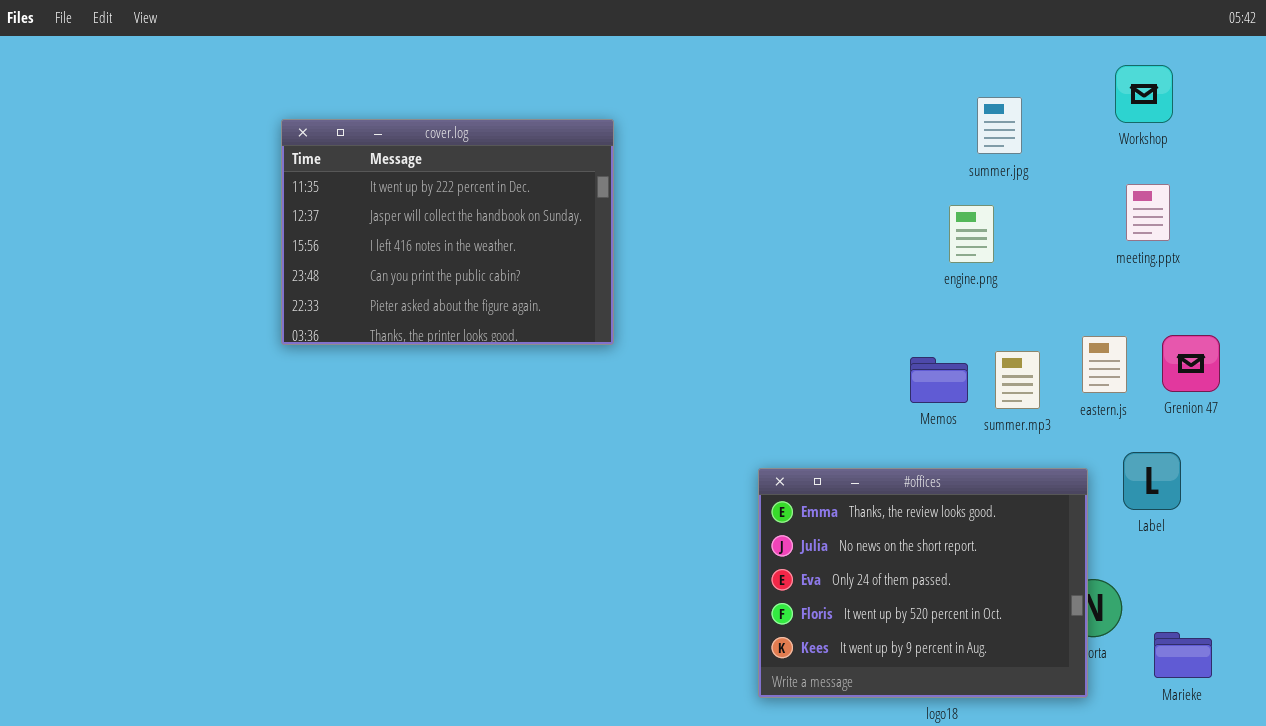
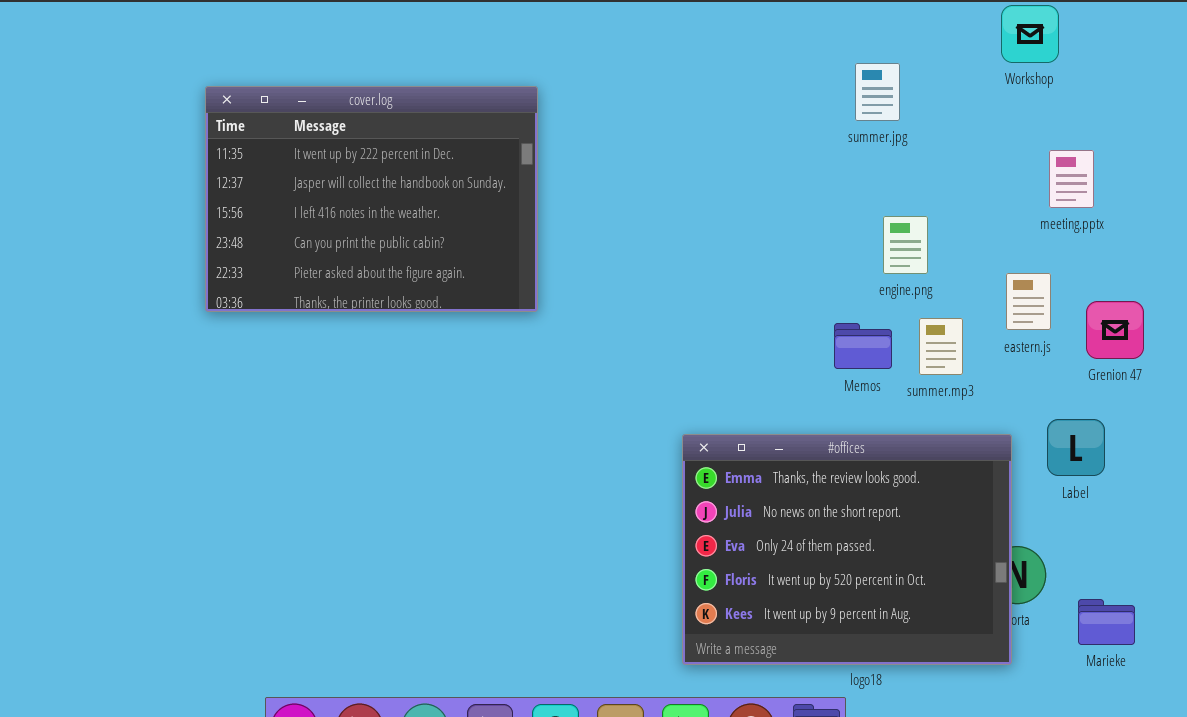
Workshop: [1115,65,1173,123] -> [1001,5,1059,63], moved
summer.jpg: [977,97,1022,154] -> [855,63,900,121], moved
engine.png: [949,205,994,263] -> [883,216,928,274], moved
eastern.js: [1082,336,1127,393] -> [1006,273,1051,330], moved

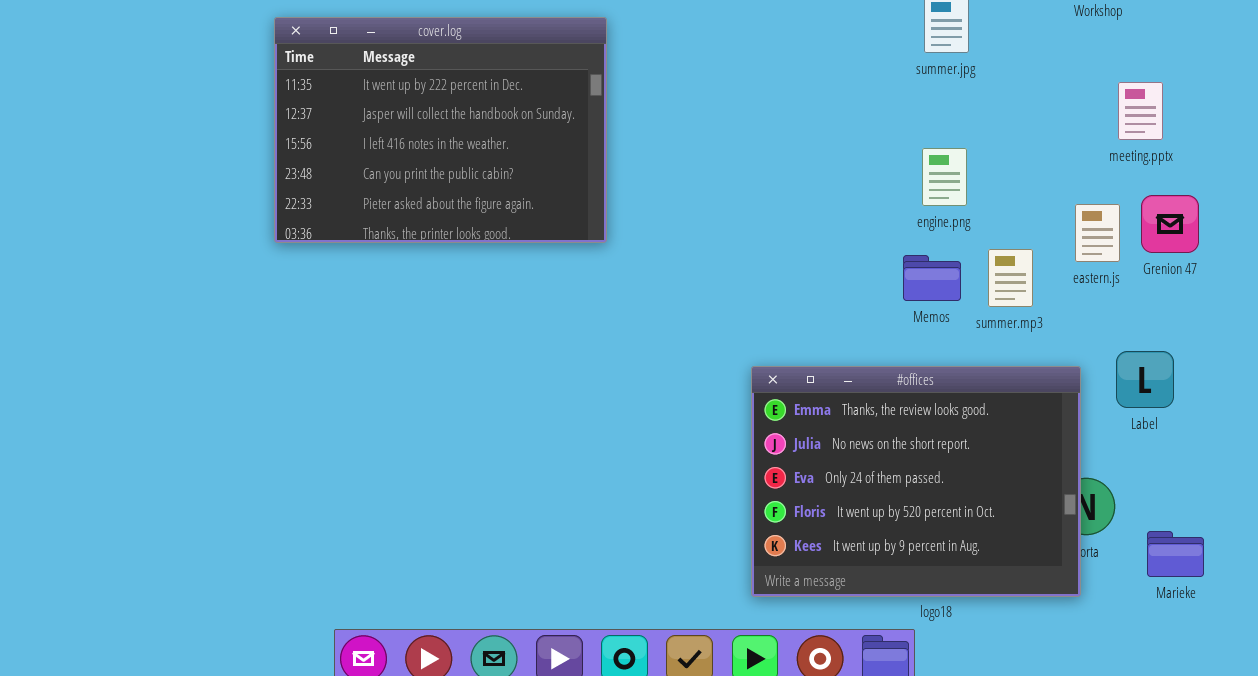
engine.png: [883,216,928,274] -> [922,148,967,206], moved
Grenion 47: [1086,301,1144,359] -> [1141,195,1199,253], moved

